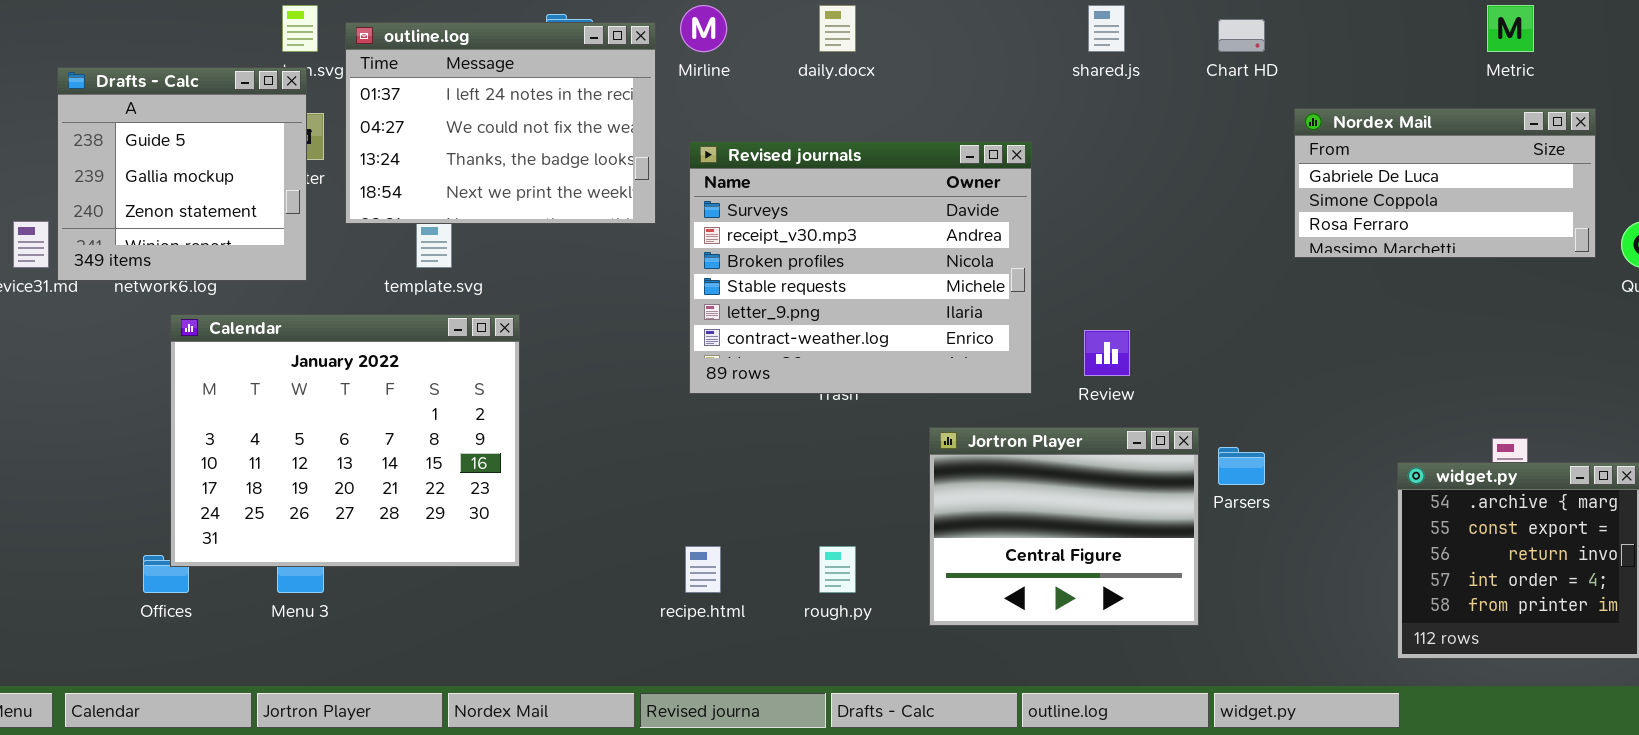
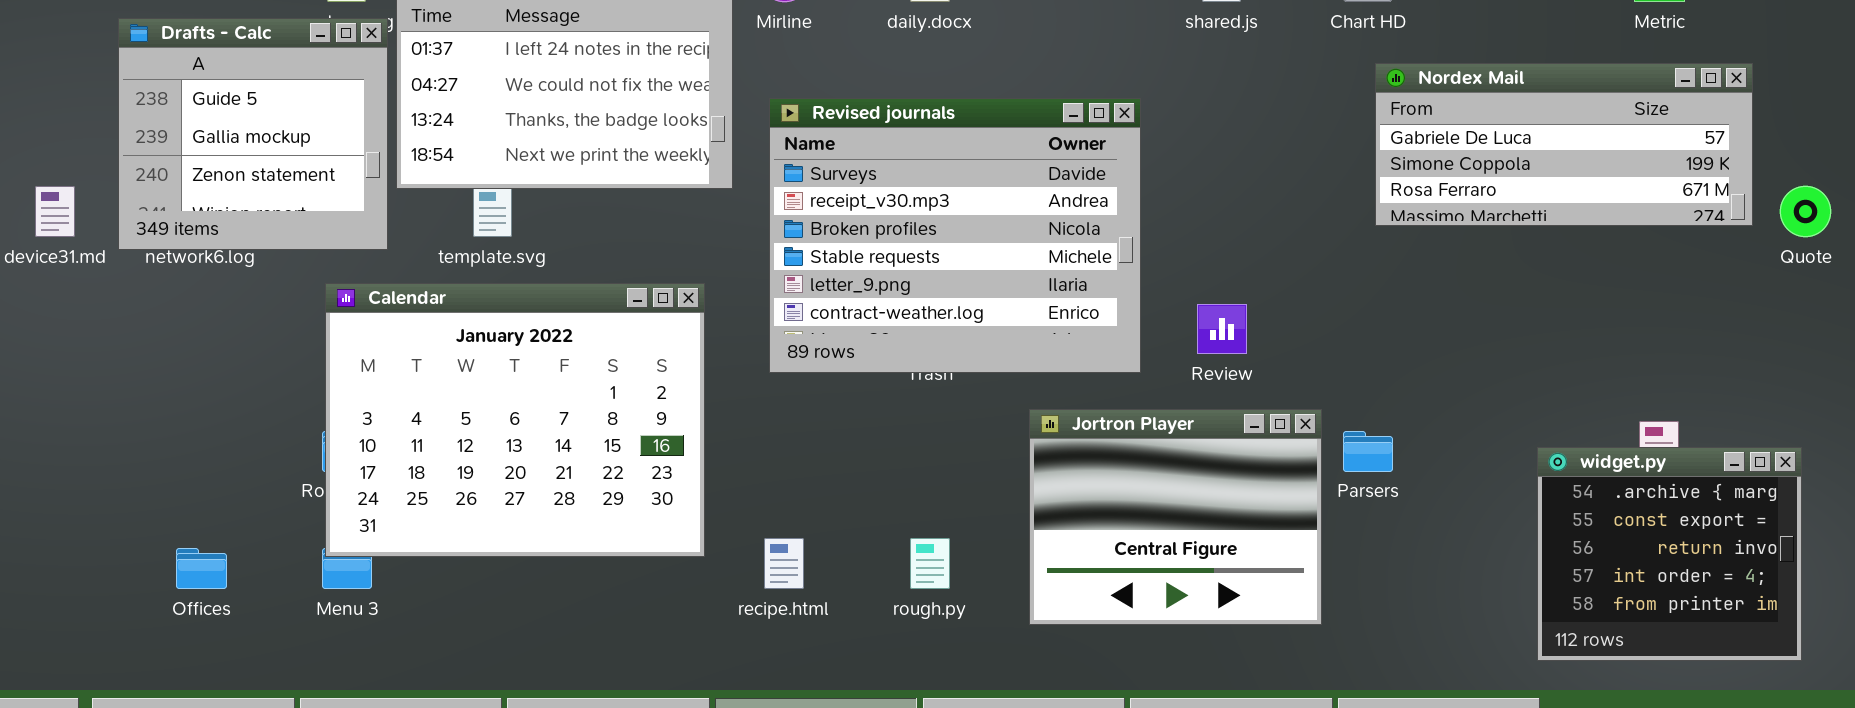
Drafts - Calc: [57,67,307,281] -> [118,18,388,250], moved
Nordex Mail: [1294,108,1596,258] -> [1375,63,1753,226], resized
Calendar: [170,314,520,567] -> [325,283,705,557], moved

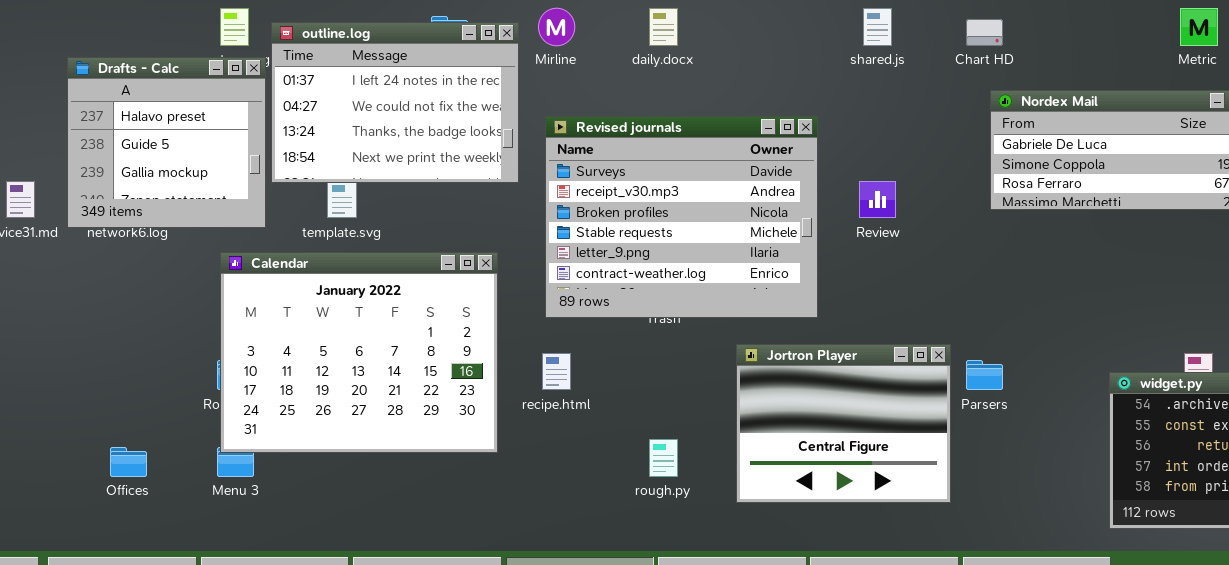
Drafts - Calc: [118,18,388,250] -> [67,57,266,228], scrolled up 1 row
Review: [1197,304,1247,354] -> [859,181,896,218], moved
recipe.html: [764,538,804,589] -> [542,353,571,390], moved

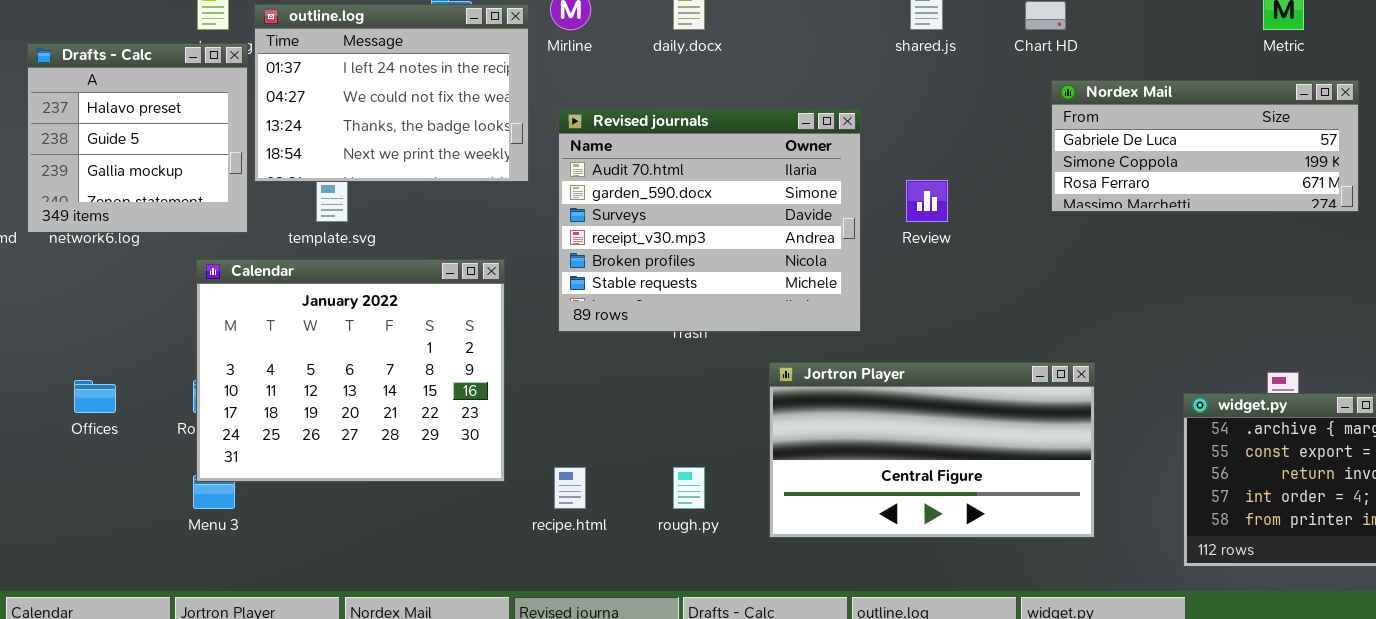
Revised journals: [545,116,818,318] -> [558,109,861,332], scrolled up 2 rows
Jortron Player: [736,344,951,503] -> [769,362,1095,538], resized
recipe.html: [542,353,571,390] -> [554,467,586,509], moved
Offices: [110,447,147,477] -> [74,380,116,413], moved

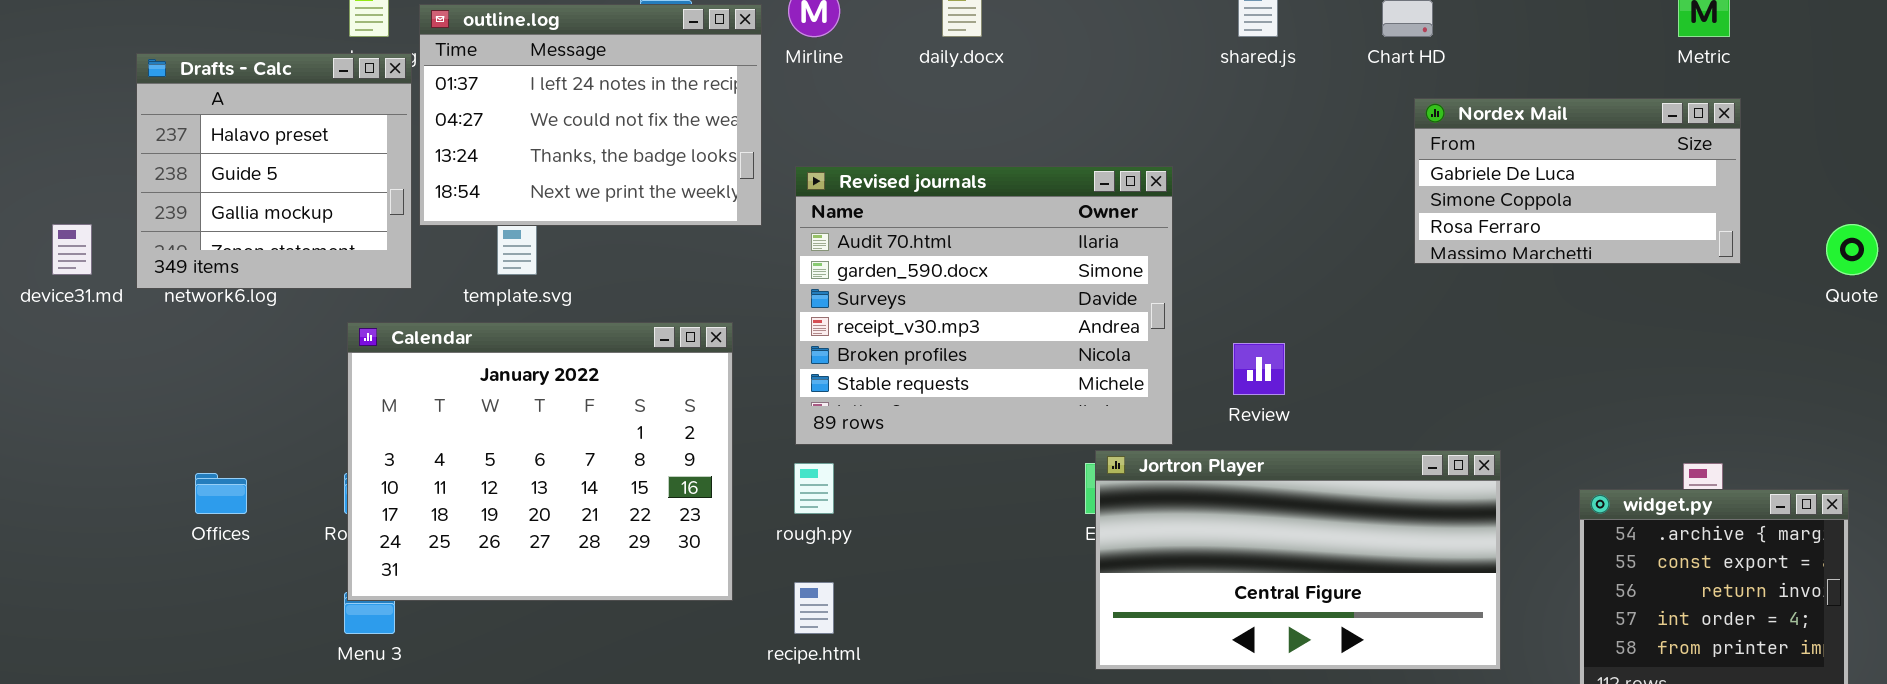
Nordex Mail: [1051,80,1359,212] -> [1414,98,1741,264], resized
Revised journals: [558,109,861,332] -> [795,166,1173,445], moved
Review: [906,180,948,222] -> [1233,343,1285,395], moved
Jortron Player: [769,362,1095,538] -> [1095,450,1501,670], moved
rough.py: [673,467,705,509] -> [794,463,834,514], moved

